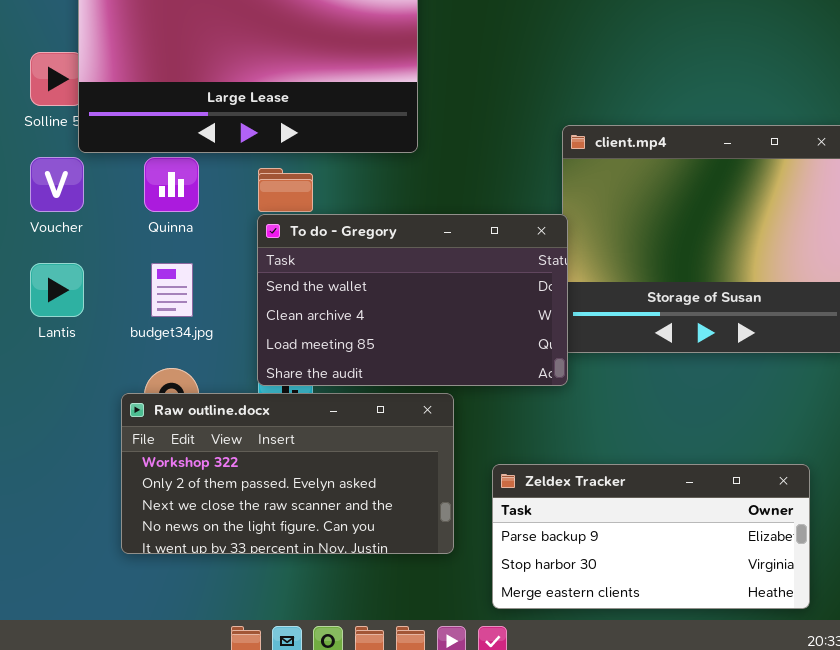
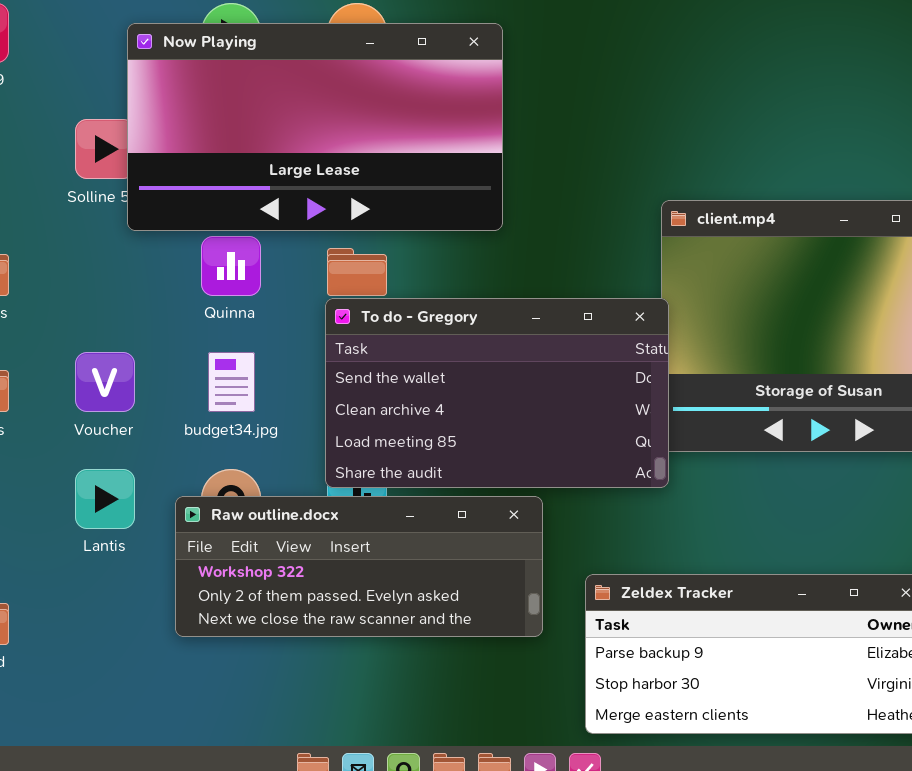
Voucher: [30,157,84,212] -> [75,352,135,412], moved
Lantis: [30,263,84,317] -> [75,469,135,529], moved
Raw outline.docx: [121,393,454,554] -> [175,496,543,637], resized

